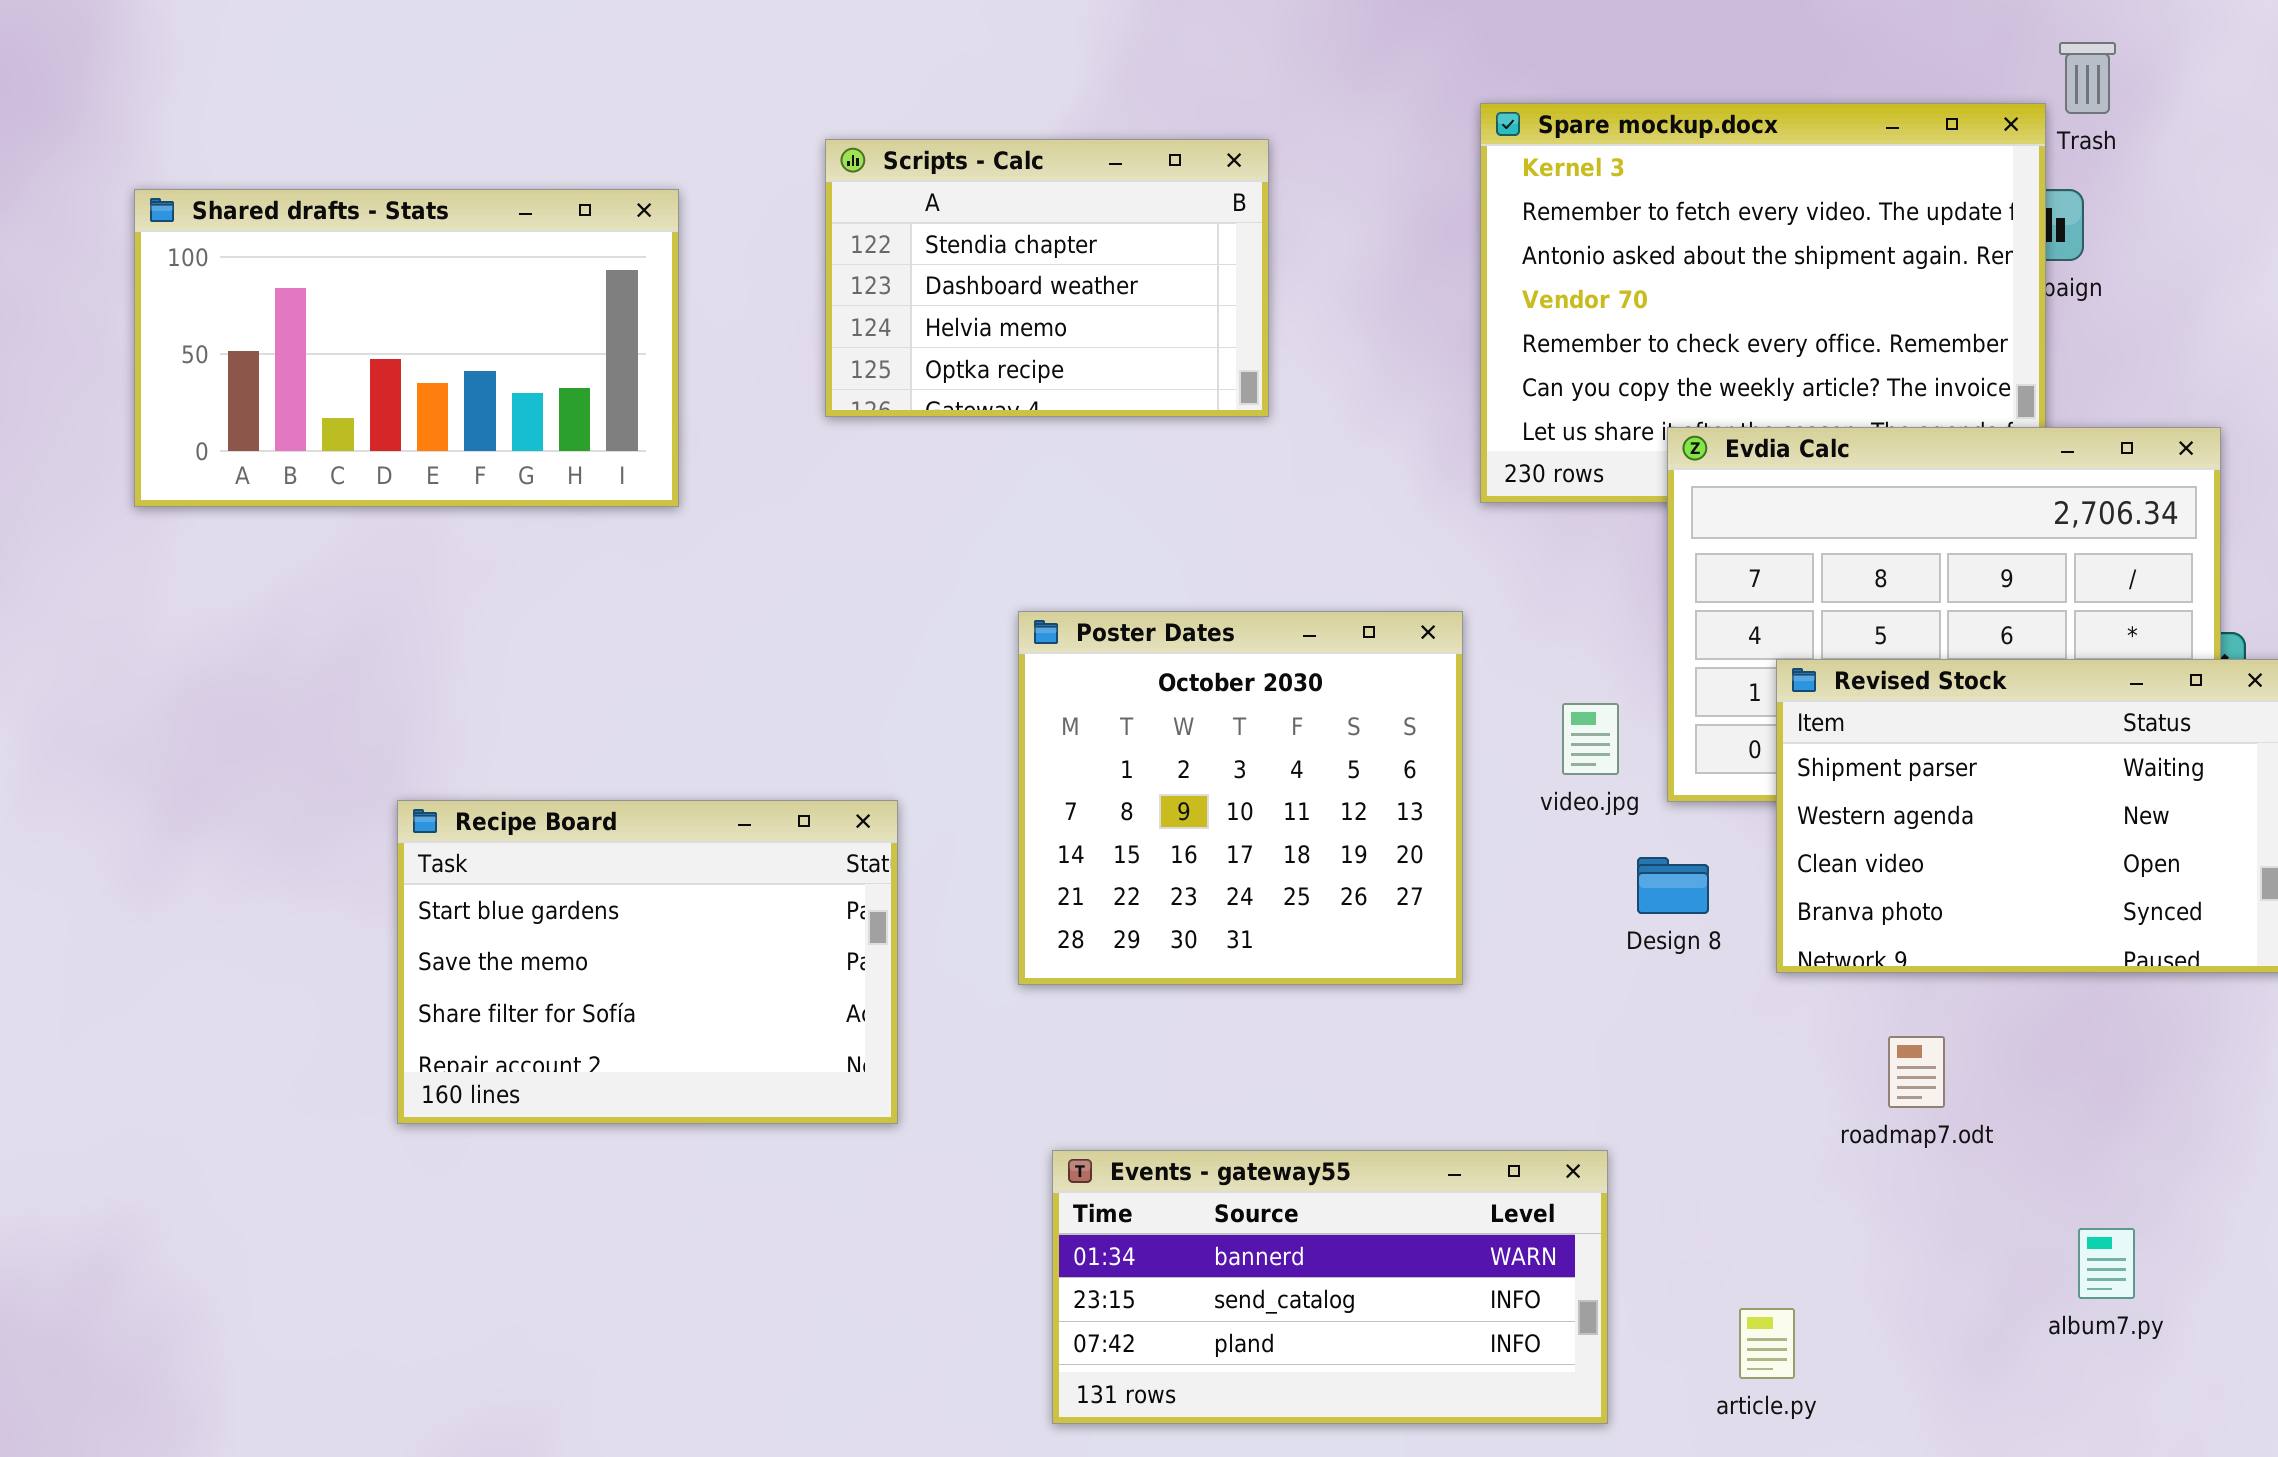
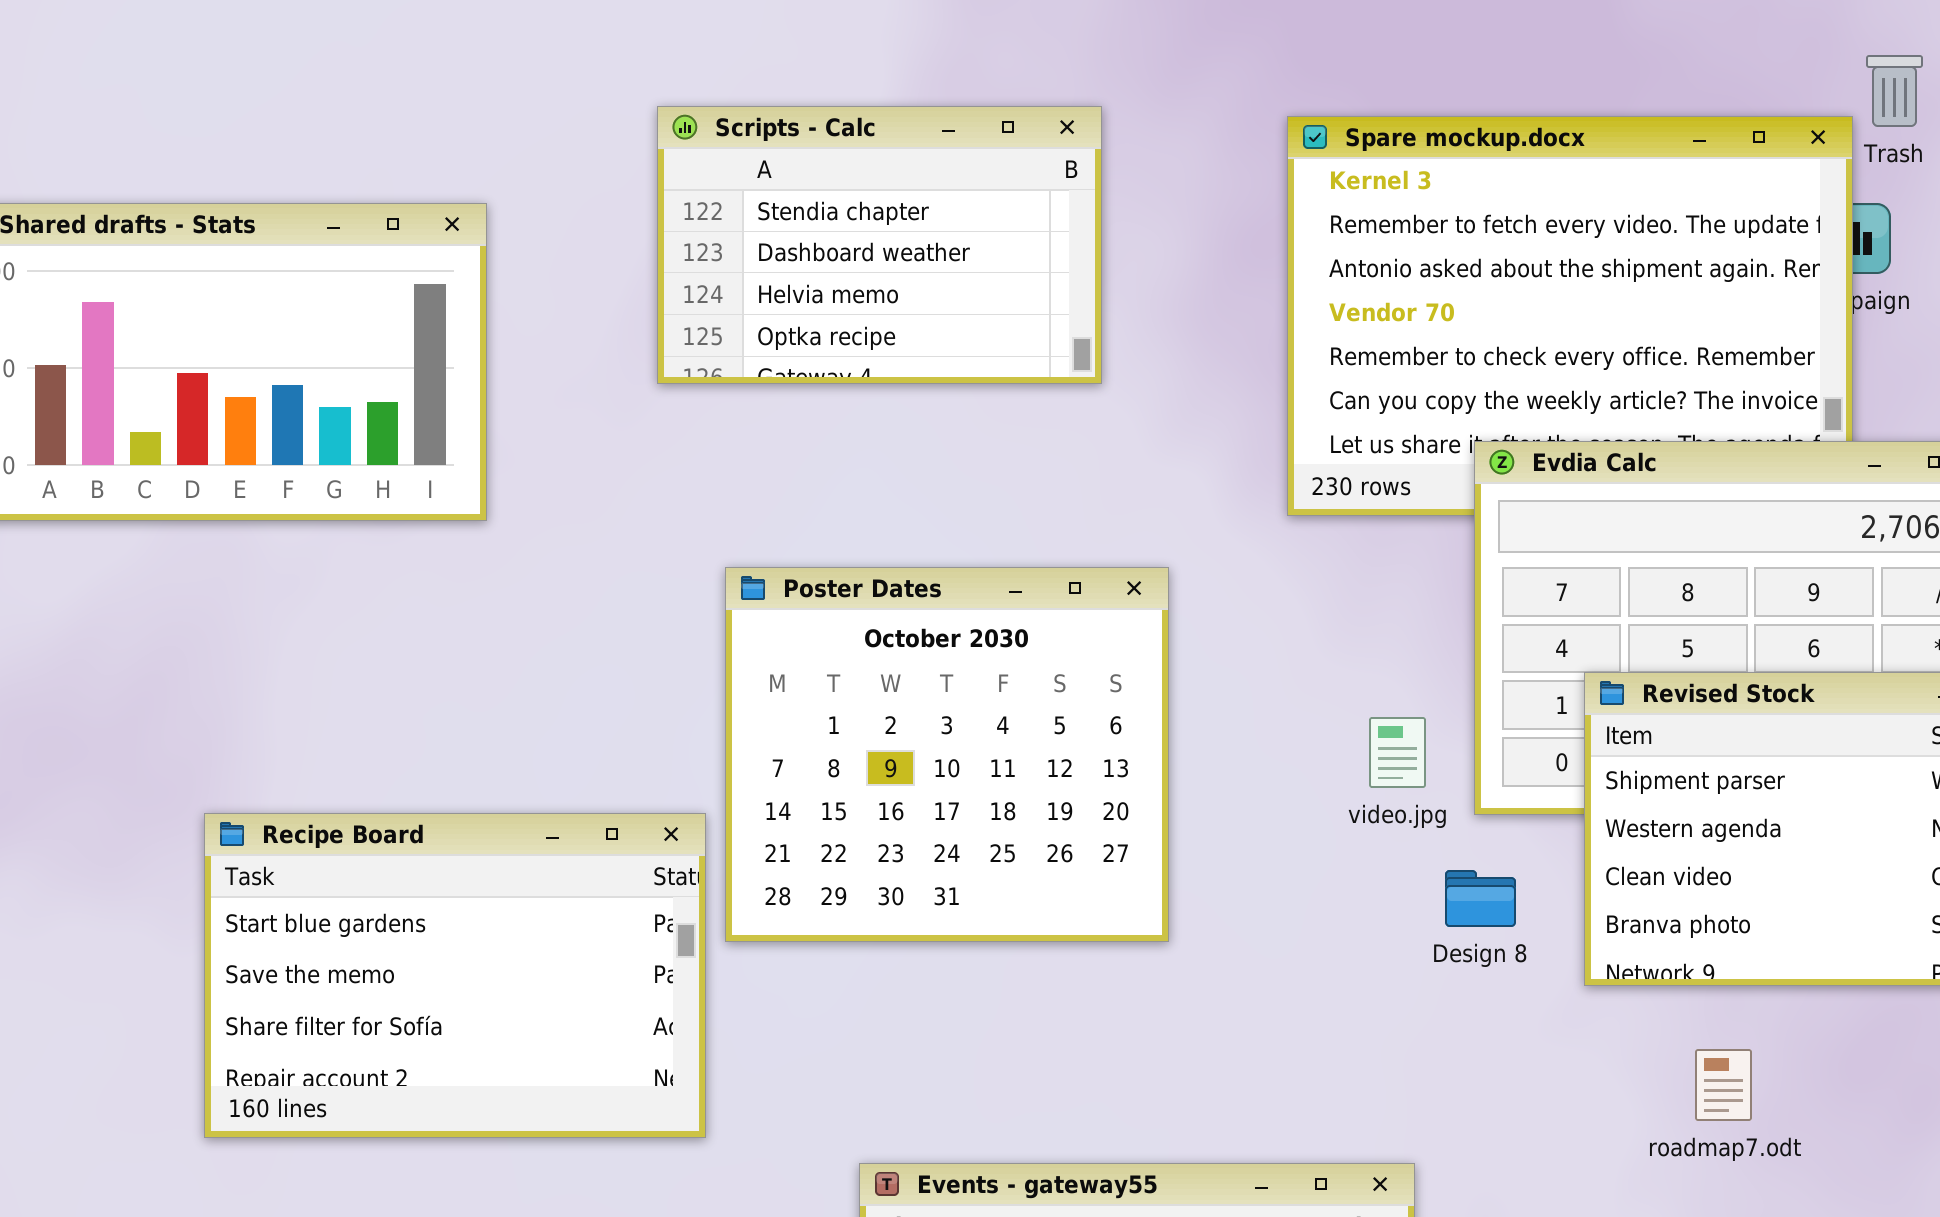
Scripts - Calc: [825,139,1269,417] -> [657,106,1102,384], moved
Poster Dates: [1018,611,1463,985] -> [725,567,1169,942], moved

